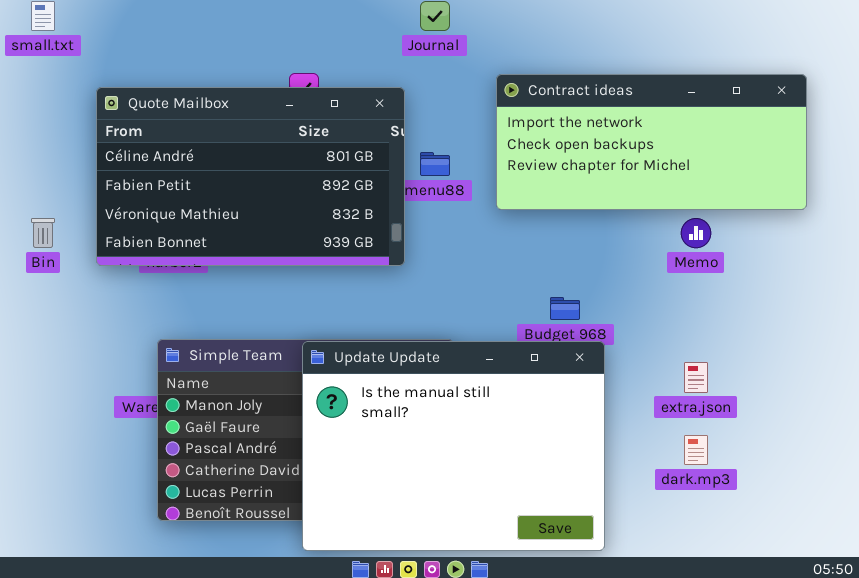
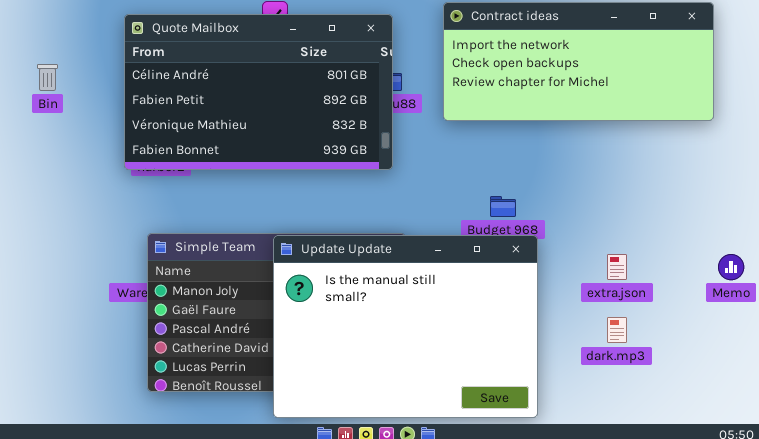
Quote Mailbox: [96,87,405,266] -> [124,14,393,170], moved
Bin: [31,218,55,248] -> [37,64,58,91], moved
Memo: [681,218,711,248] -> [718,254,744,280], moved

